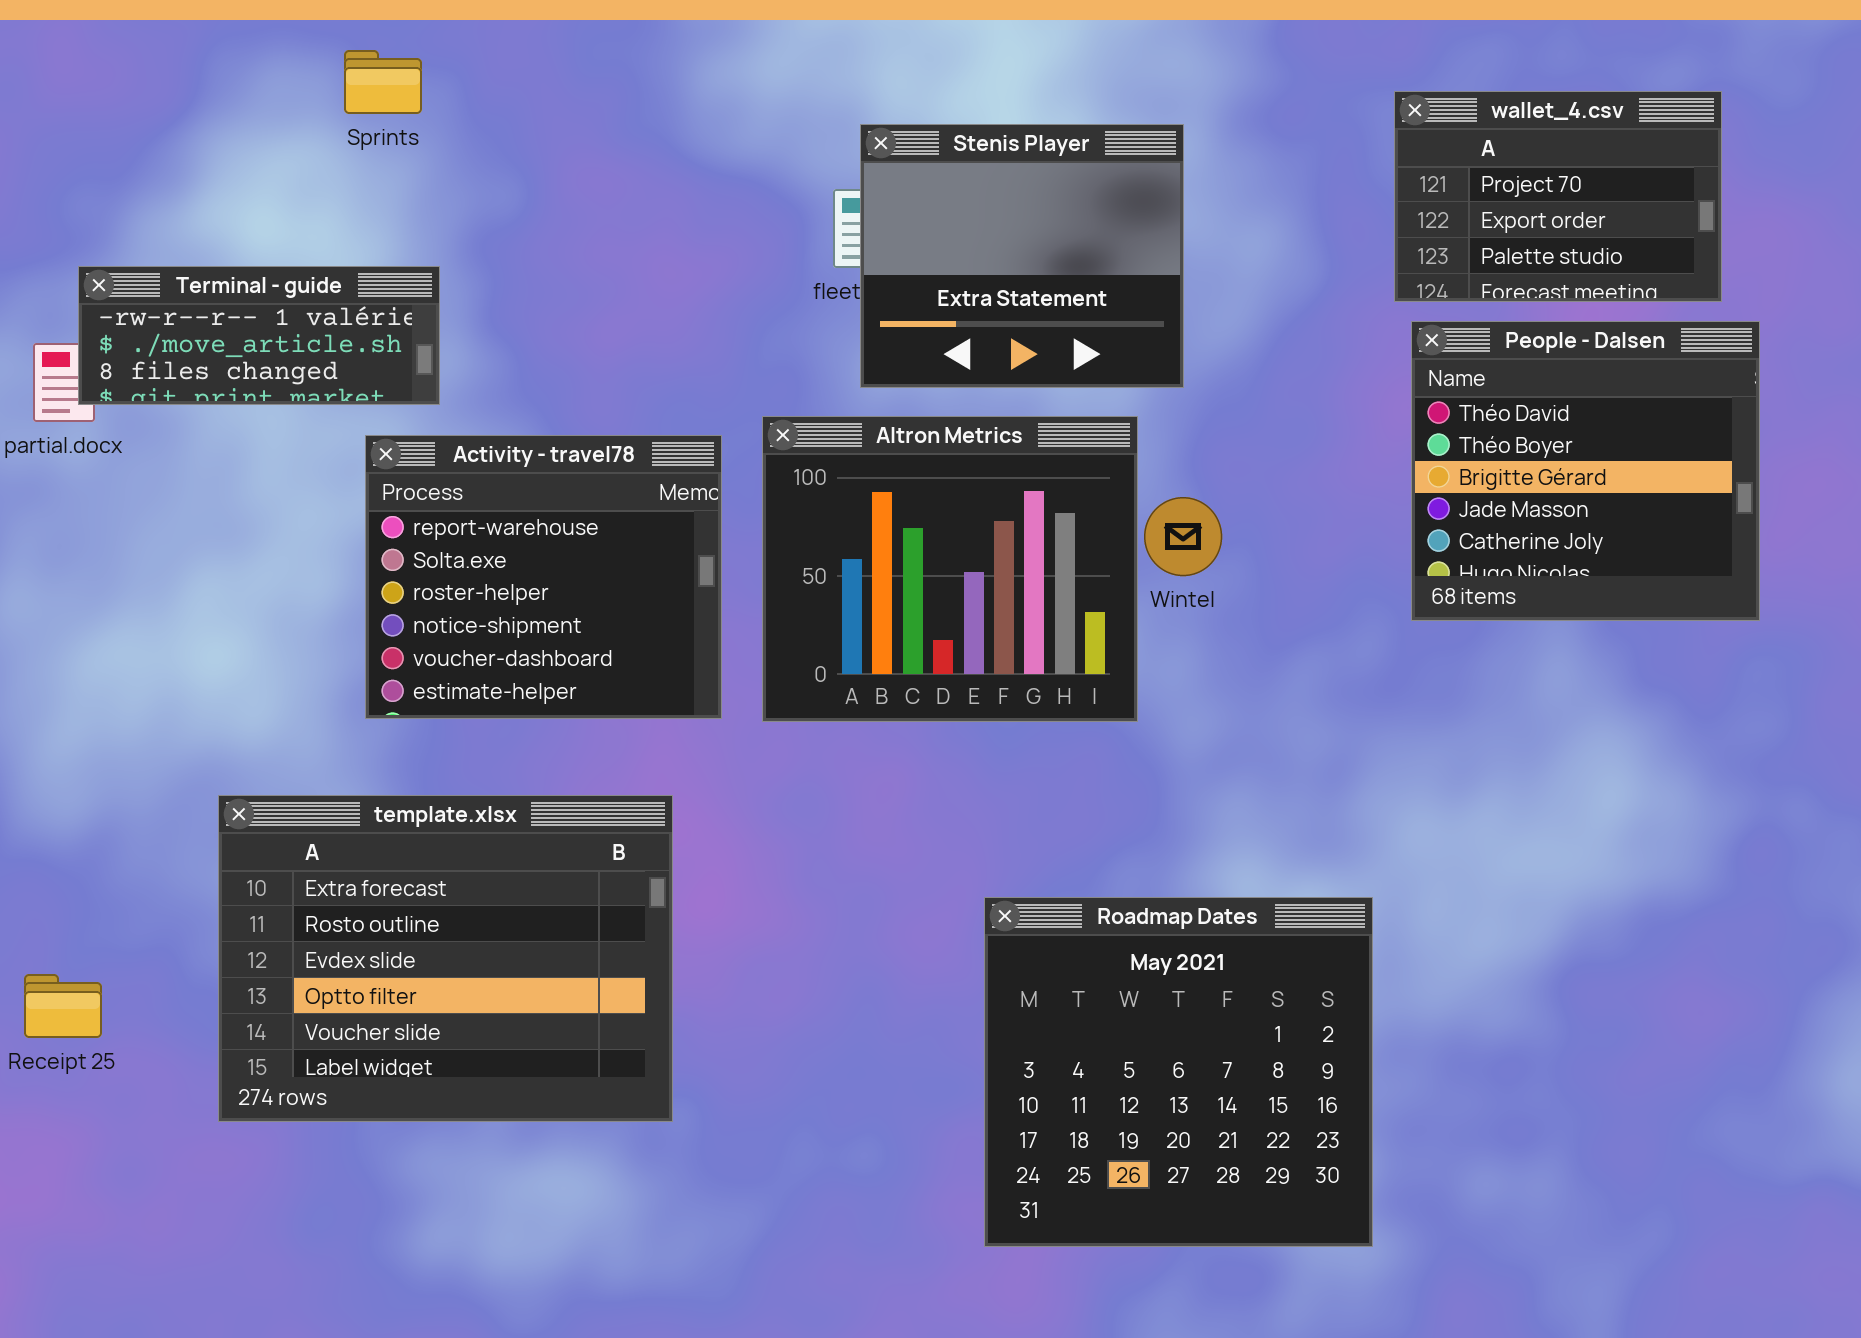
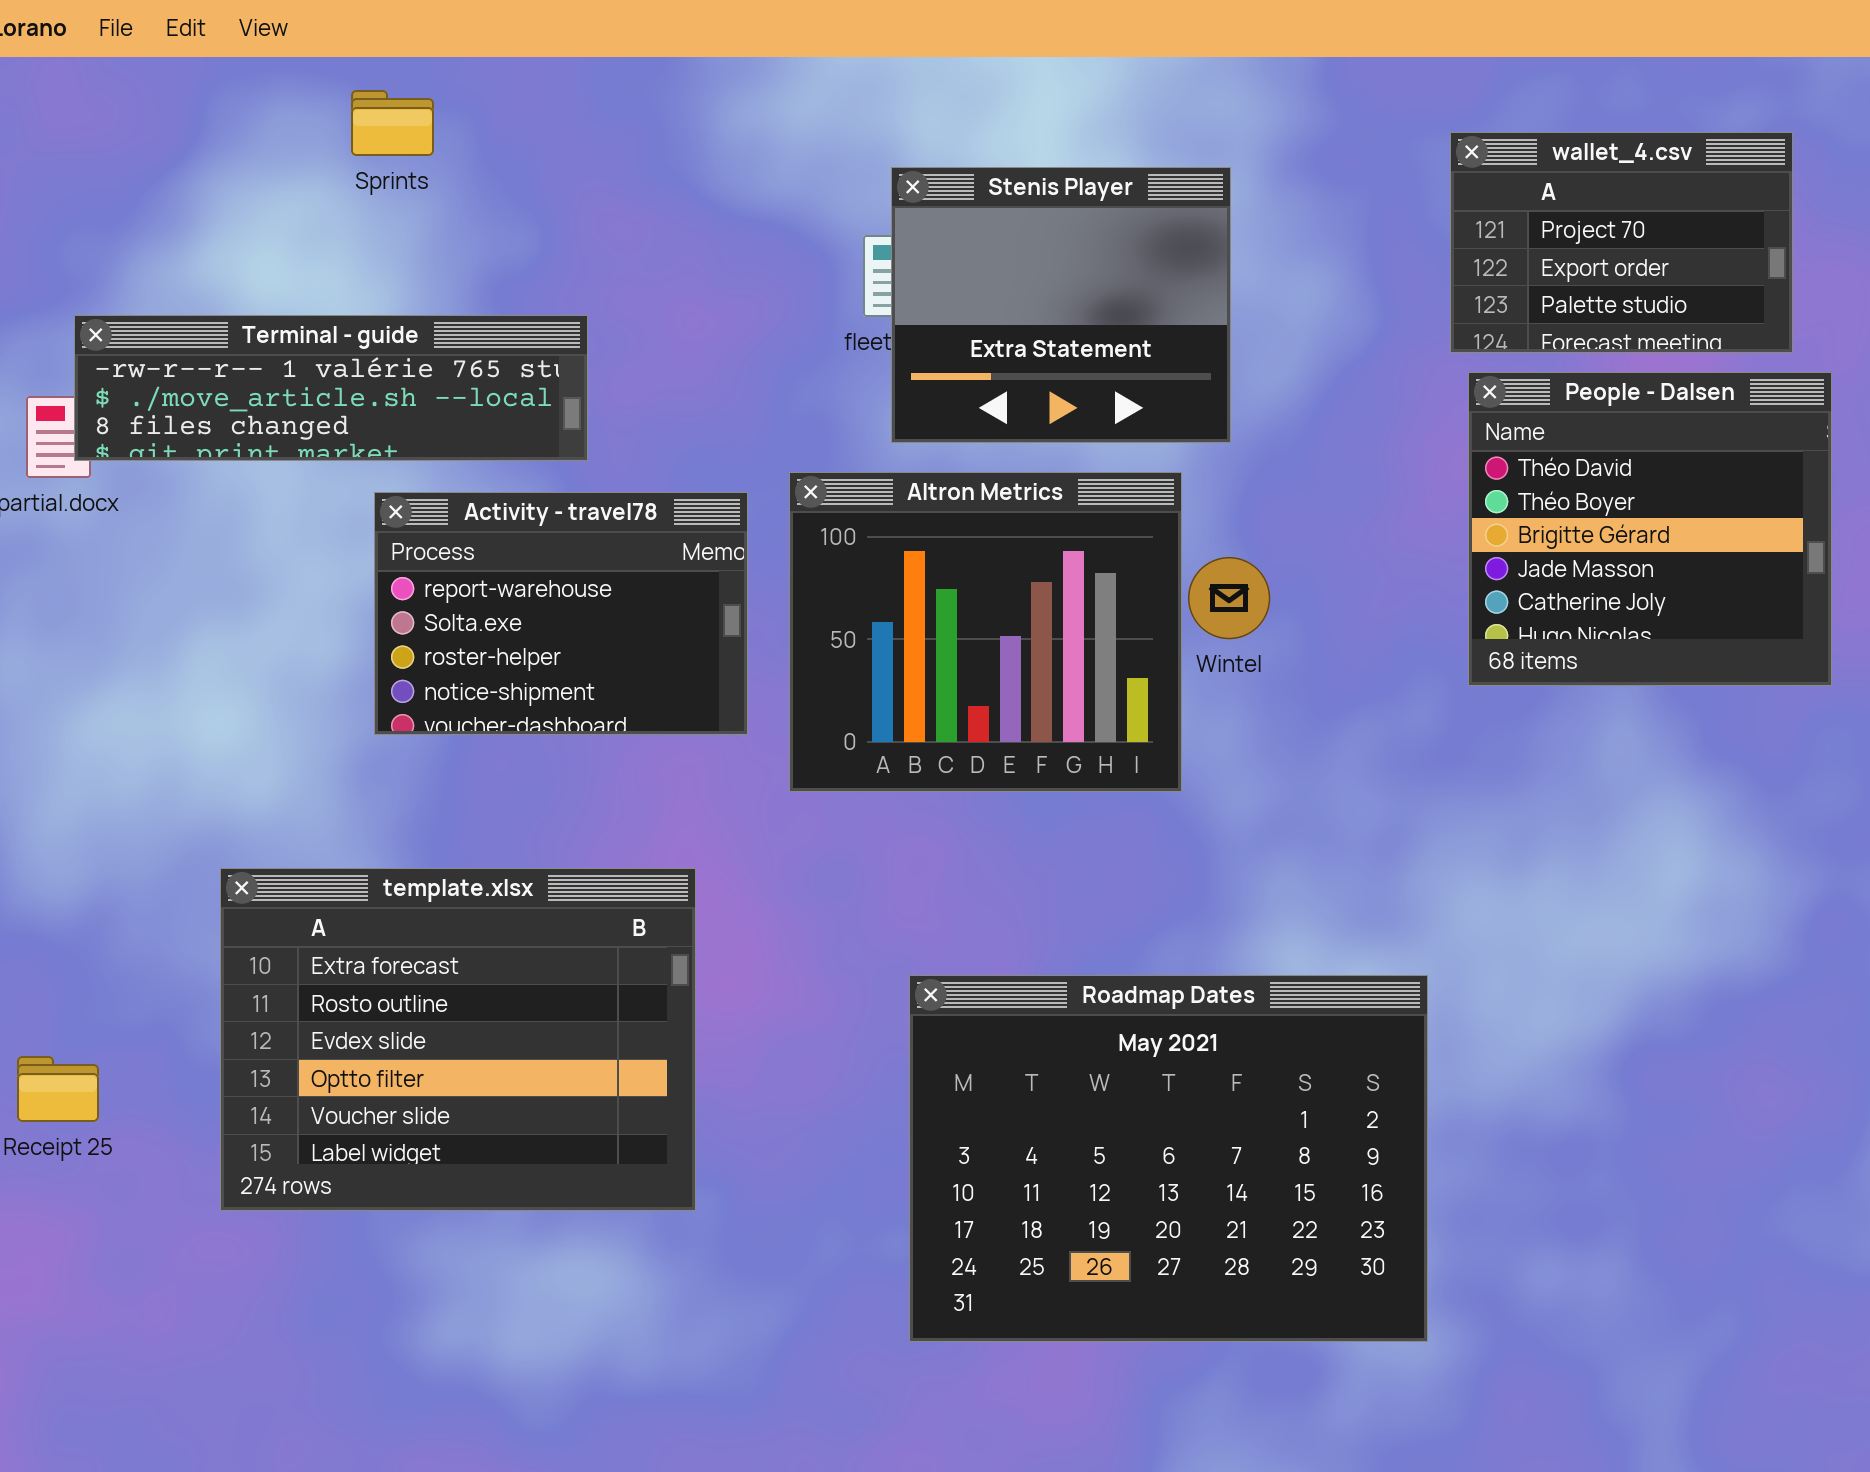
Terminal - guide: [78,266,440,405] -> [74,315,588,461], resized
Activity - travel78: [365,435,722,719] -> [374,492,748,735], resized
Roadmap Dates: [984,897,1373,1247] -> [909,975,1428,1342], resized

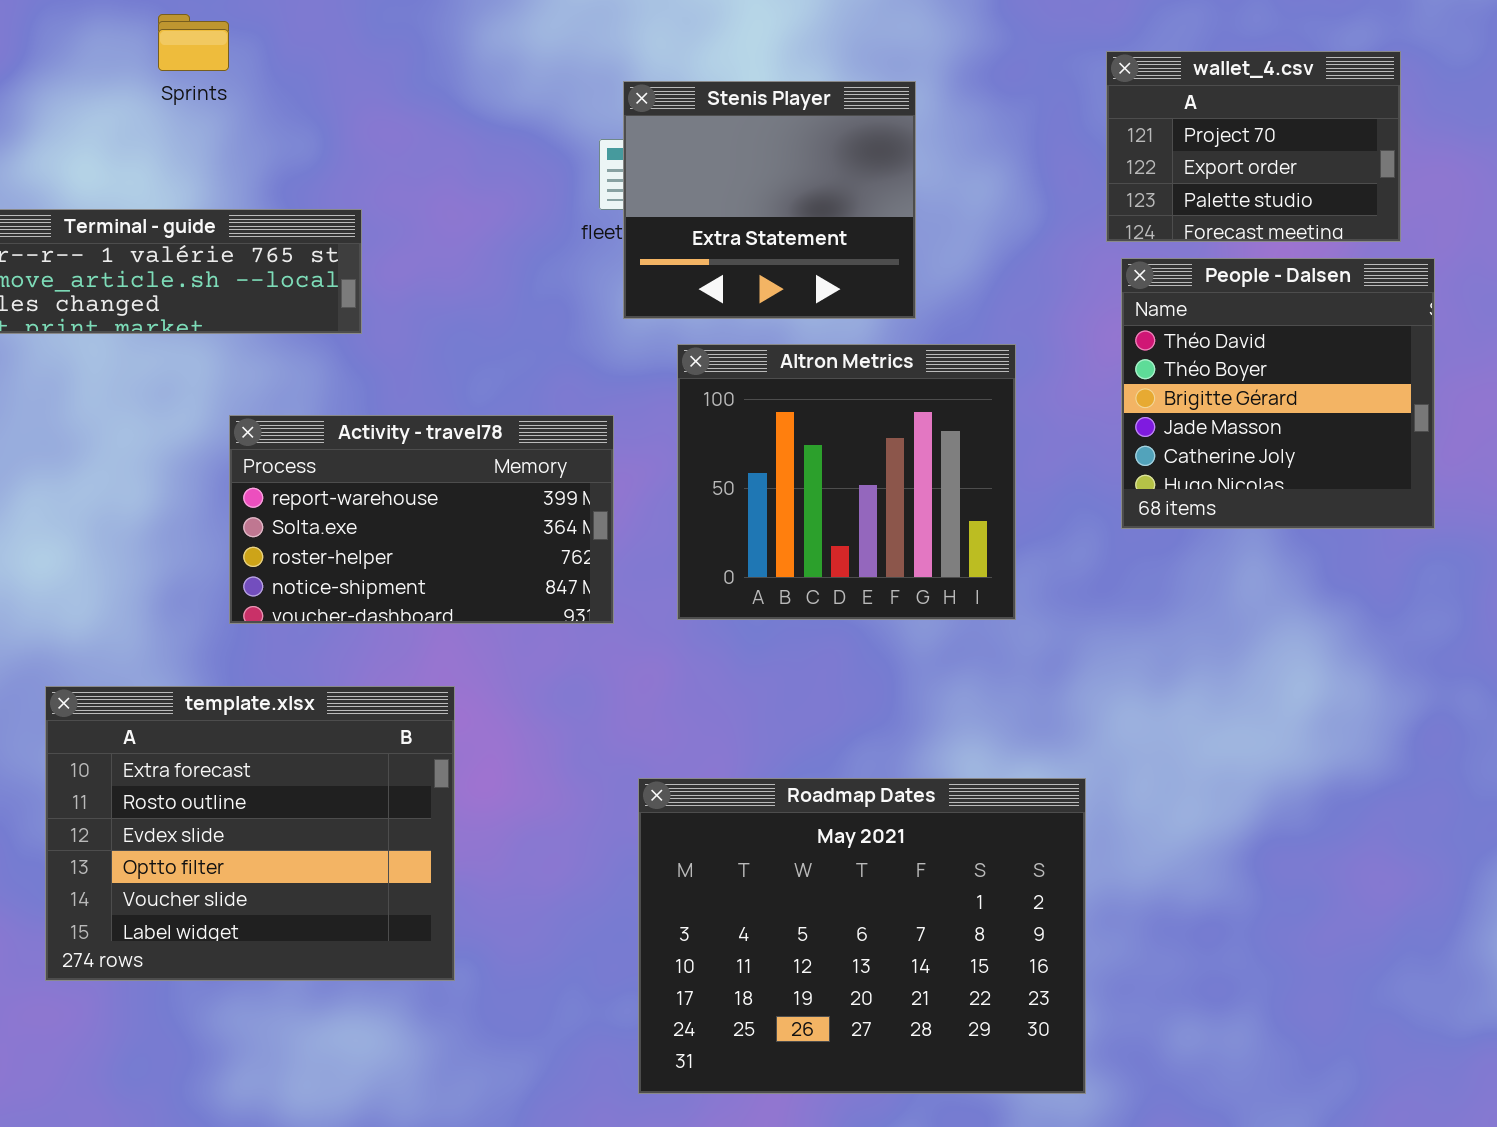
Altron Metrics: [789,472,1182,792] -> [677,344,1016,620], moved
Activity - travel78: [374,492,748,735] -> [229,415,614,624], moved, resized

